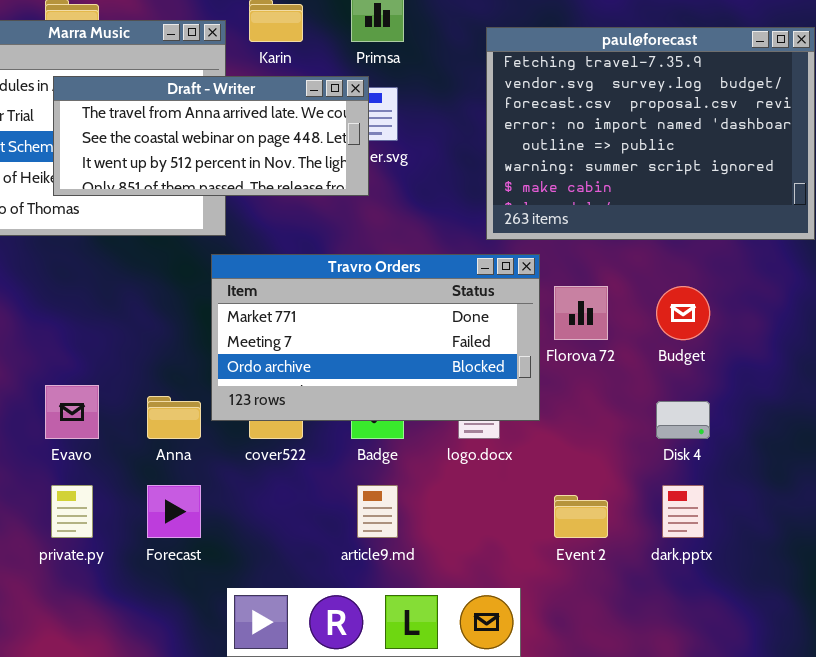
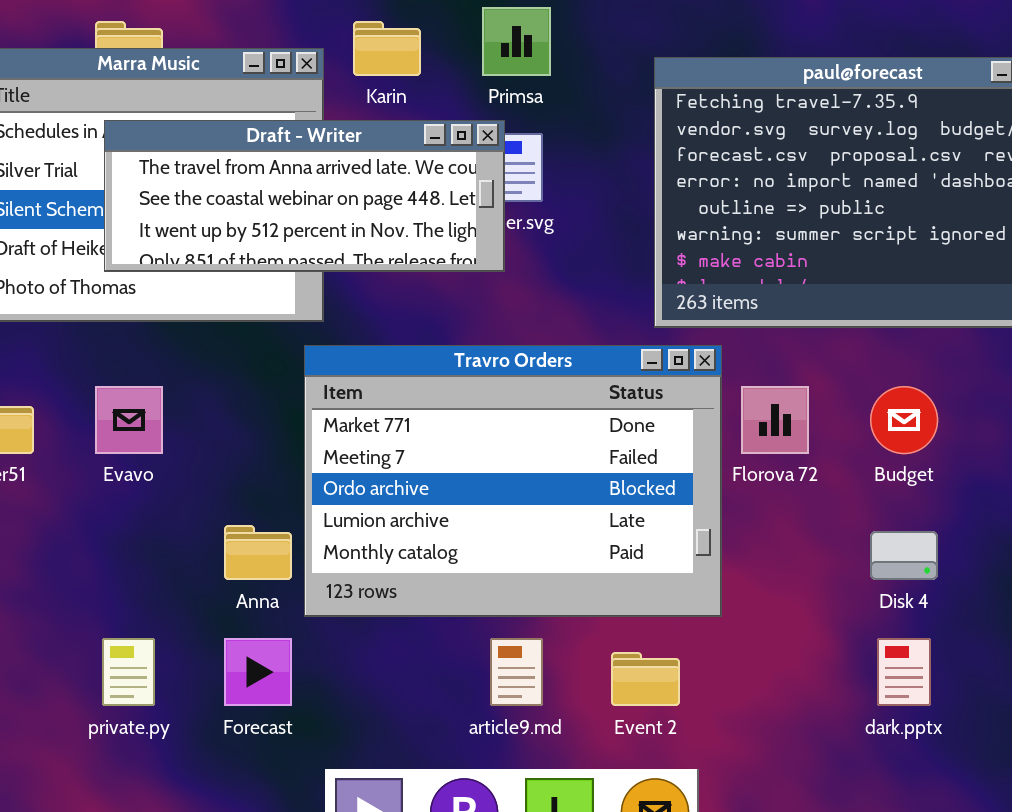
Travro Orders: [211,254,540,421] -> [304,345,722,617], resized
Evavo: [45,385,99,439] -> [95,386,163,454], moved
Event 2: [554,495,608,538] -> [611,652,680,706], moved

